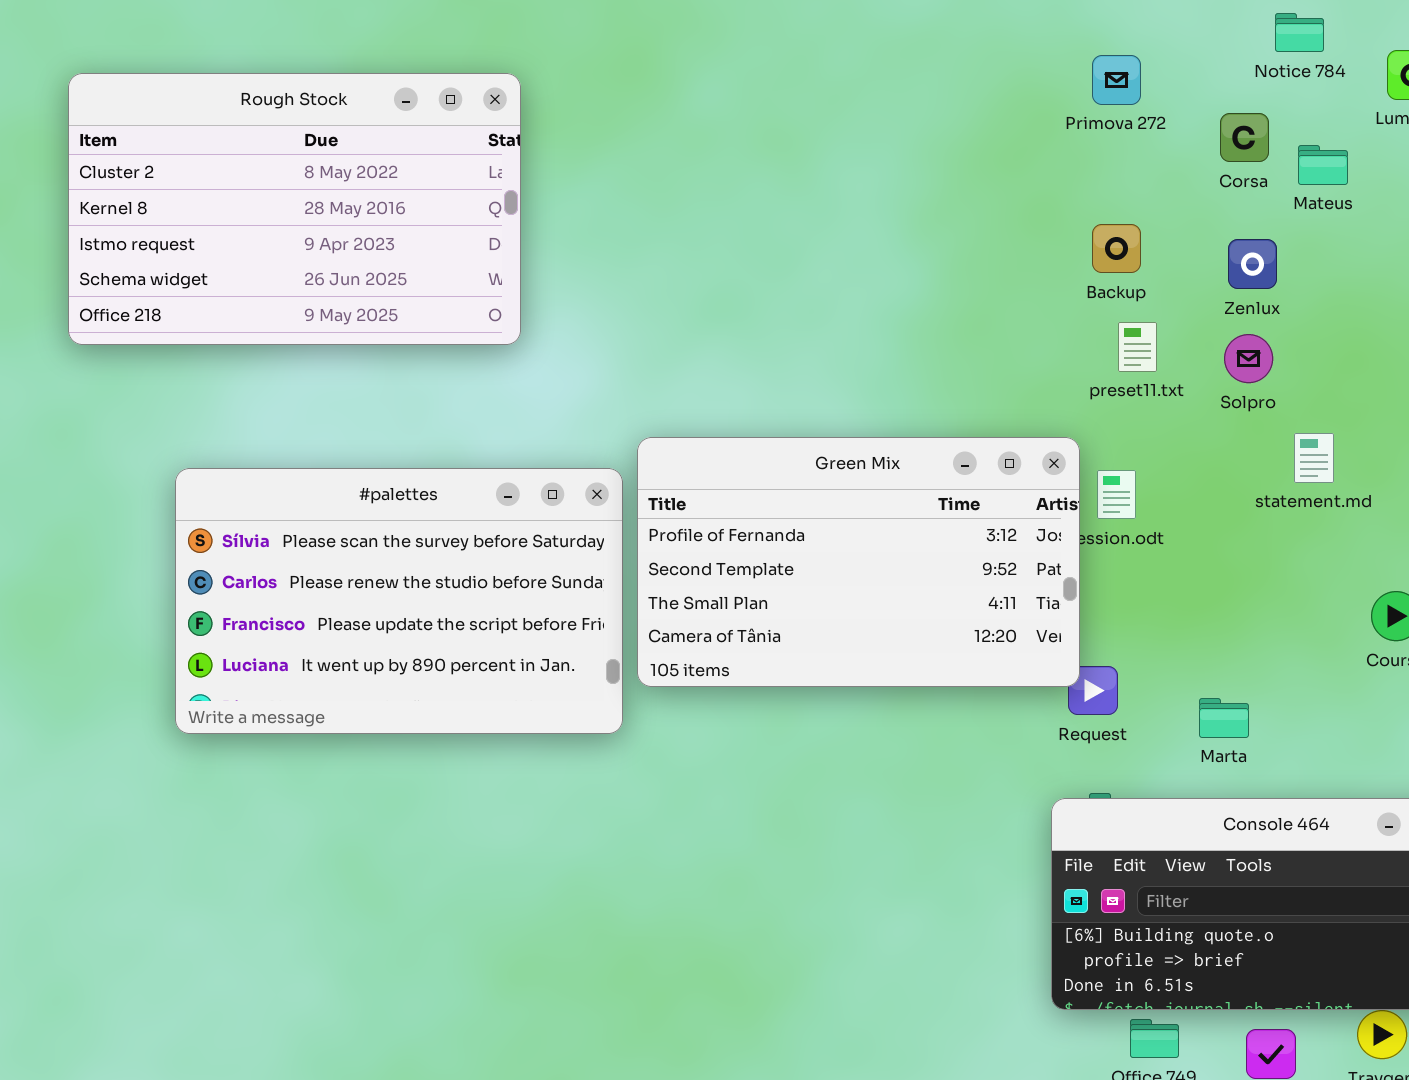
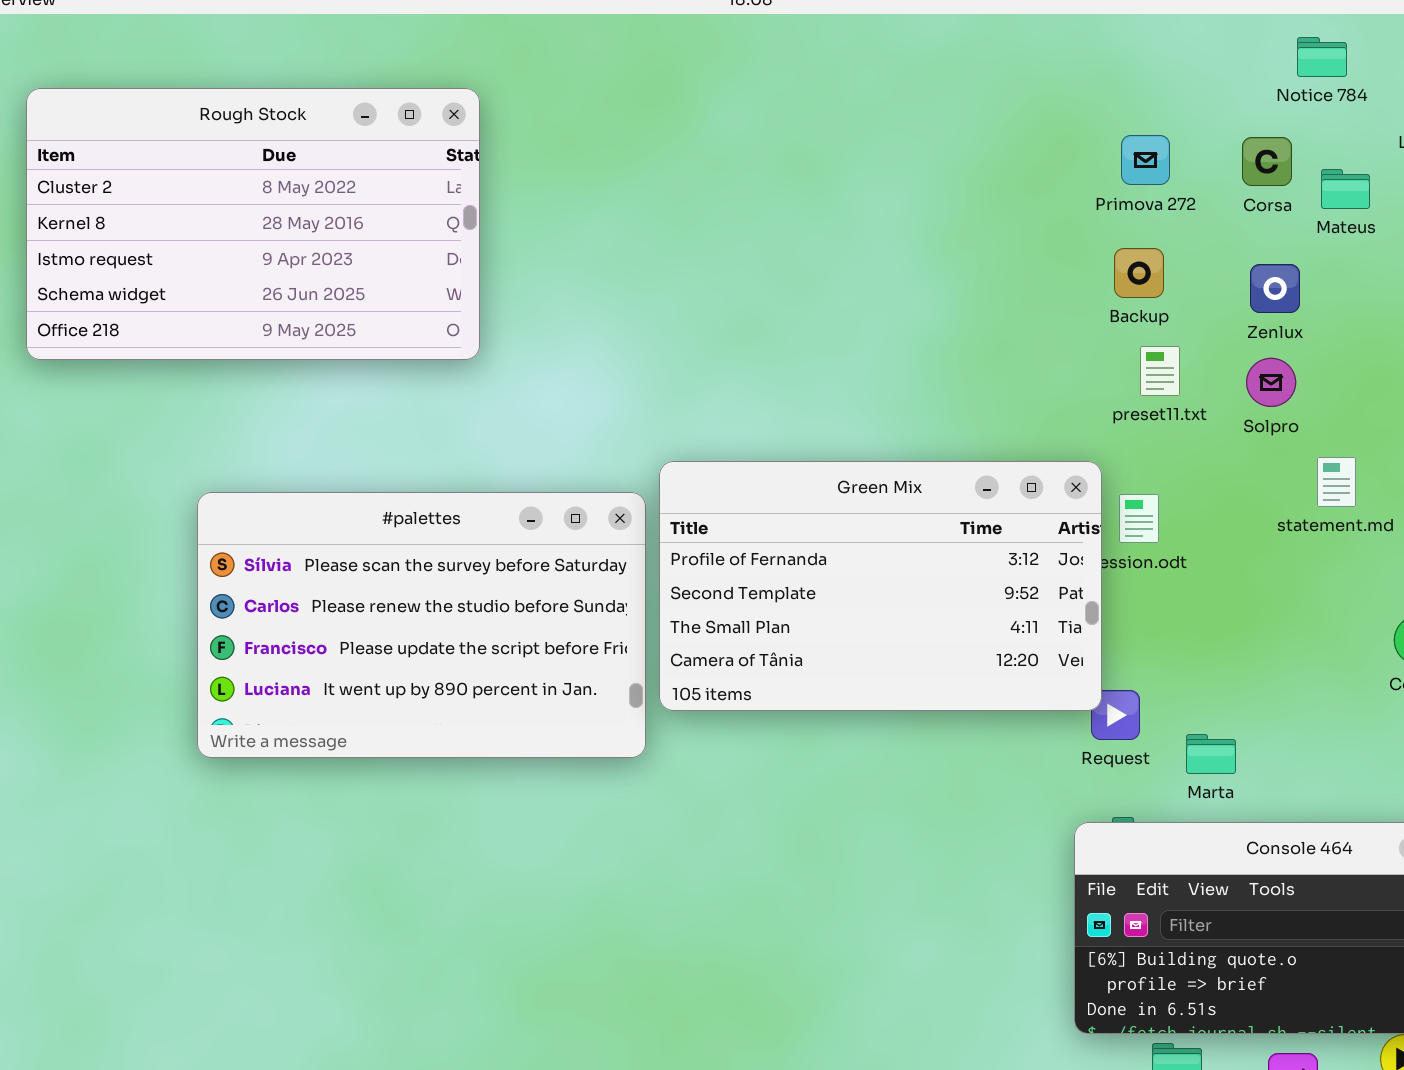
Primova 272: [1092,55,1141,105] -> [1121,135,1170,185], moved
Rough Stock: [68,73,521,345] -> [26,88,480,360], moved
Marta: [1199,698,1249,738] -> [1186,734,1236,774], moved

